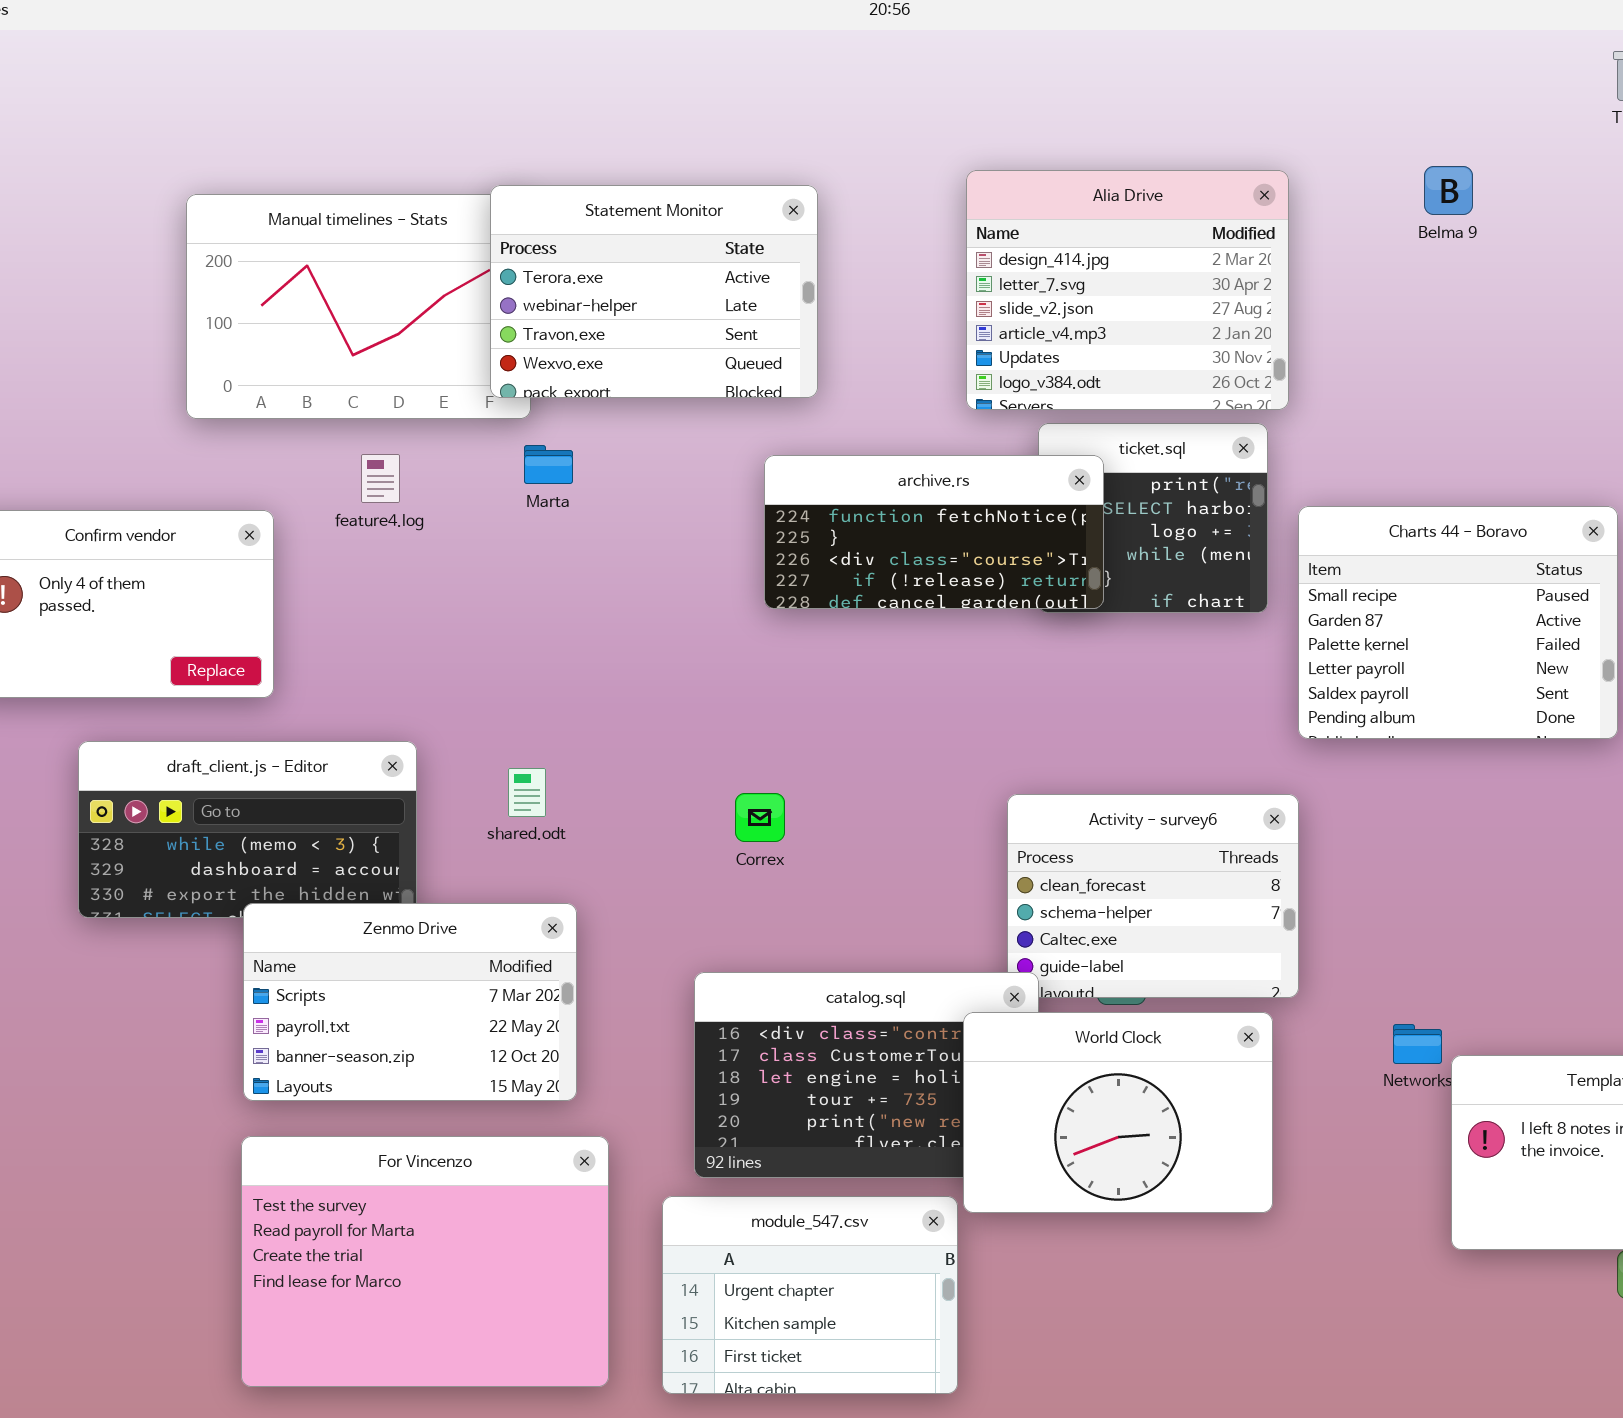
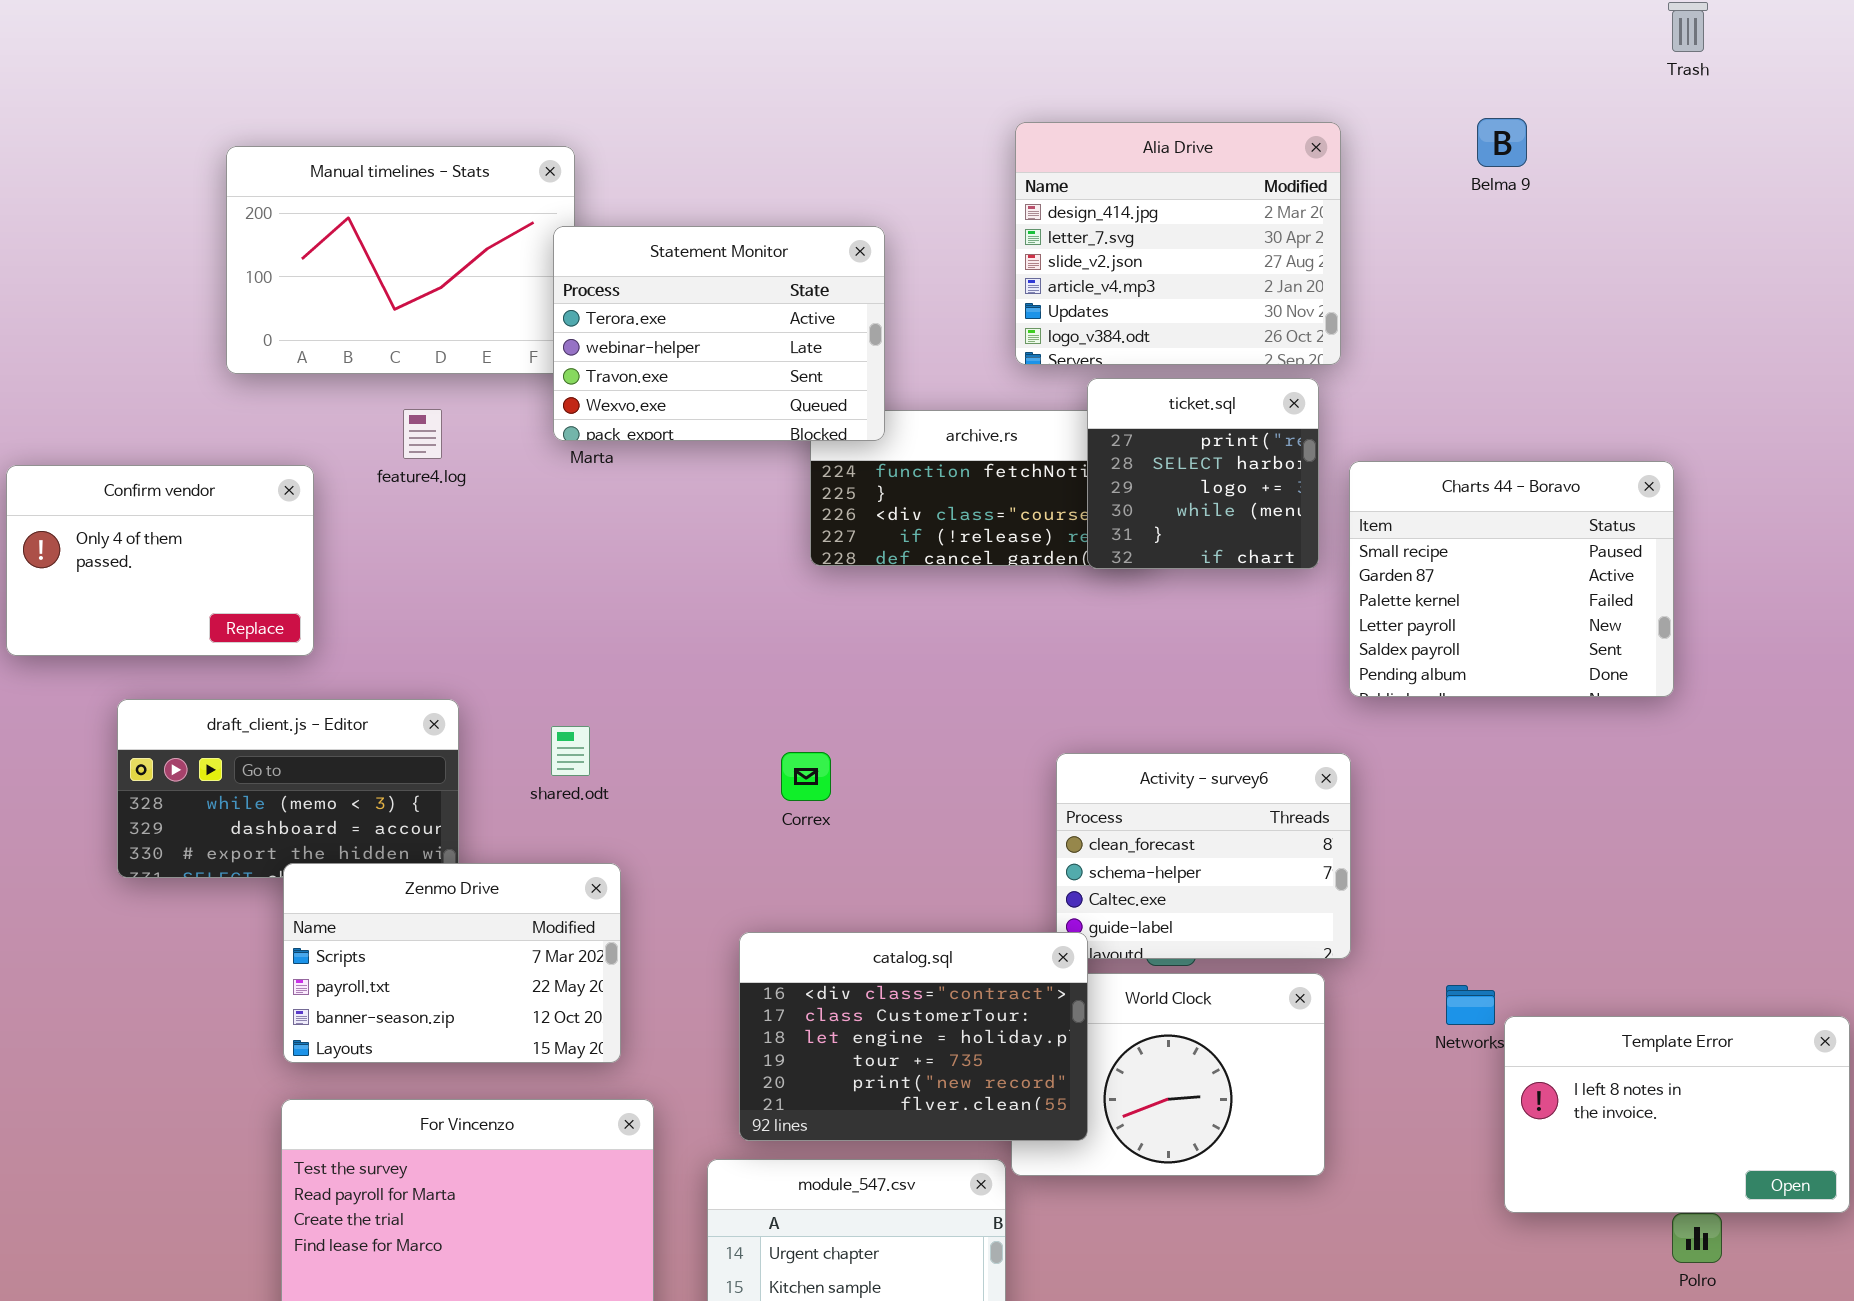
Statement Monitor: [490,185,818,398] -> [553,226,885,441], moved
ticket.sql: [1038,423,1268,613] -> [1087,378,1319,569], raised
catalog.sql: [694,972,1039,1178] -> [739,932,1088,1141], raised

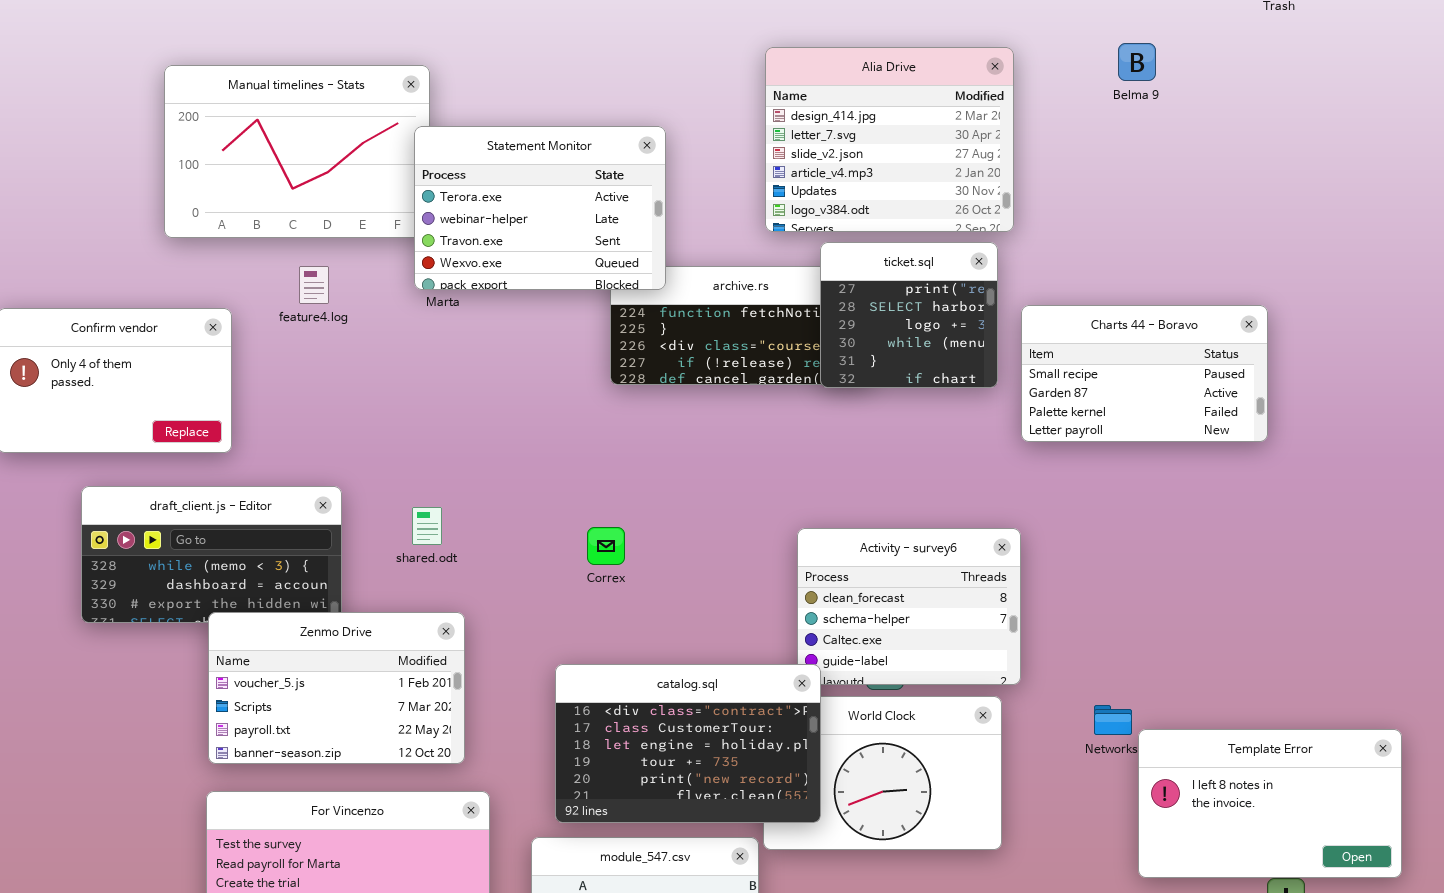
Charts 44 - Boravo: [1349,461,1674,697] -> [1021,305,1268,442], resized
Zenmo Drive: [283,863,621,1063] -> [208,612,465,764], scrolled up 1 row

